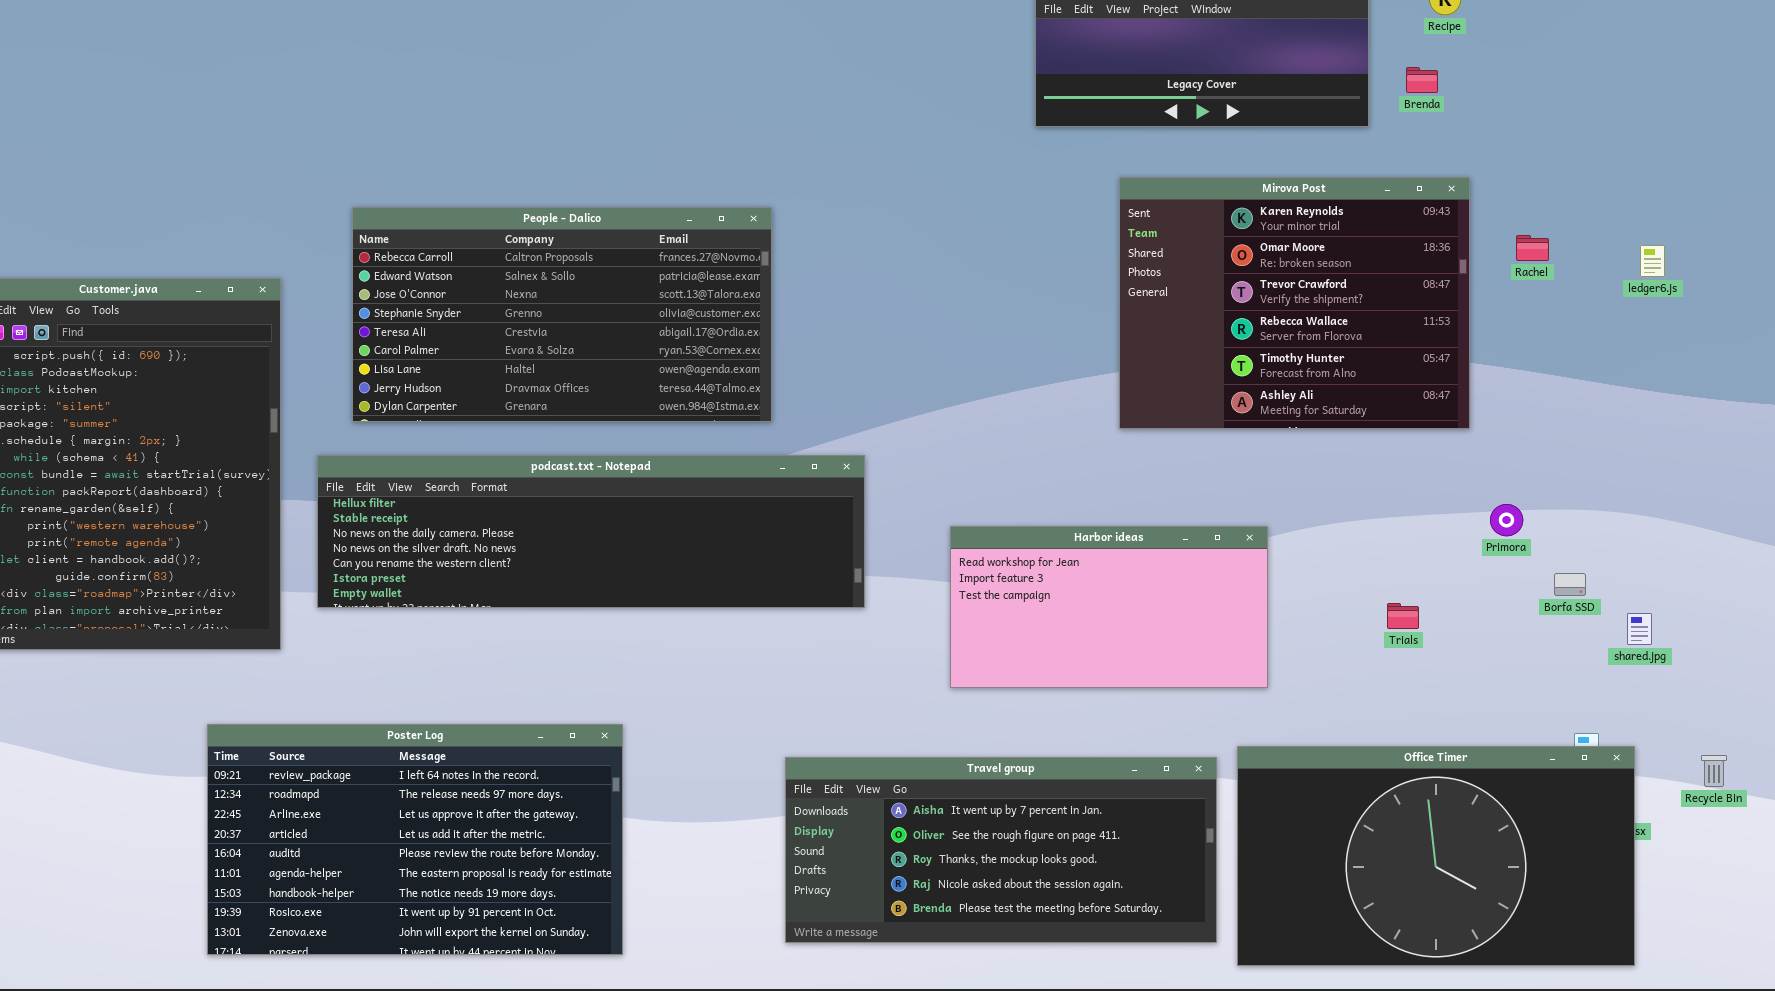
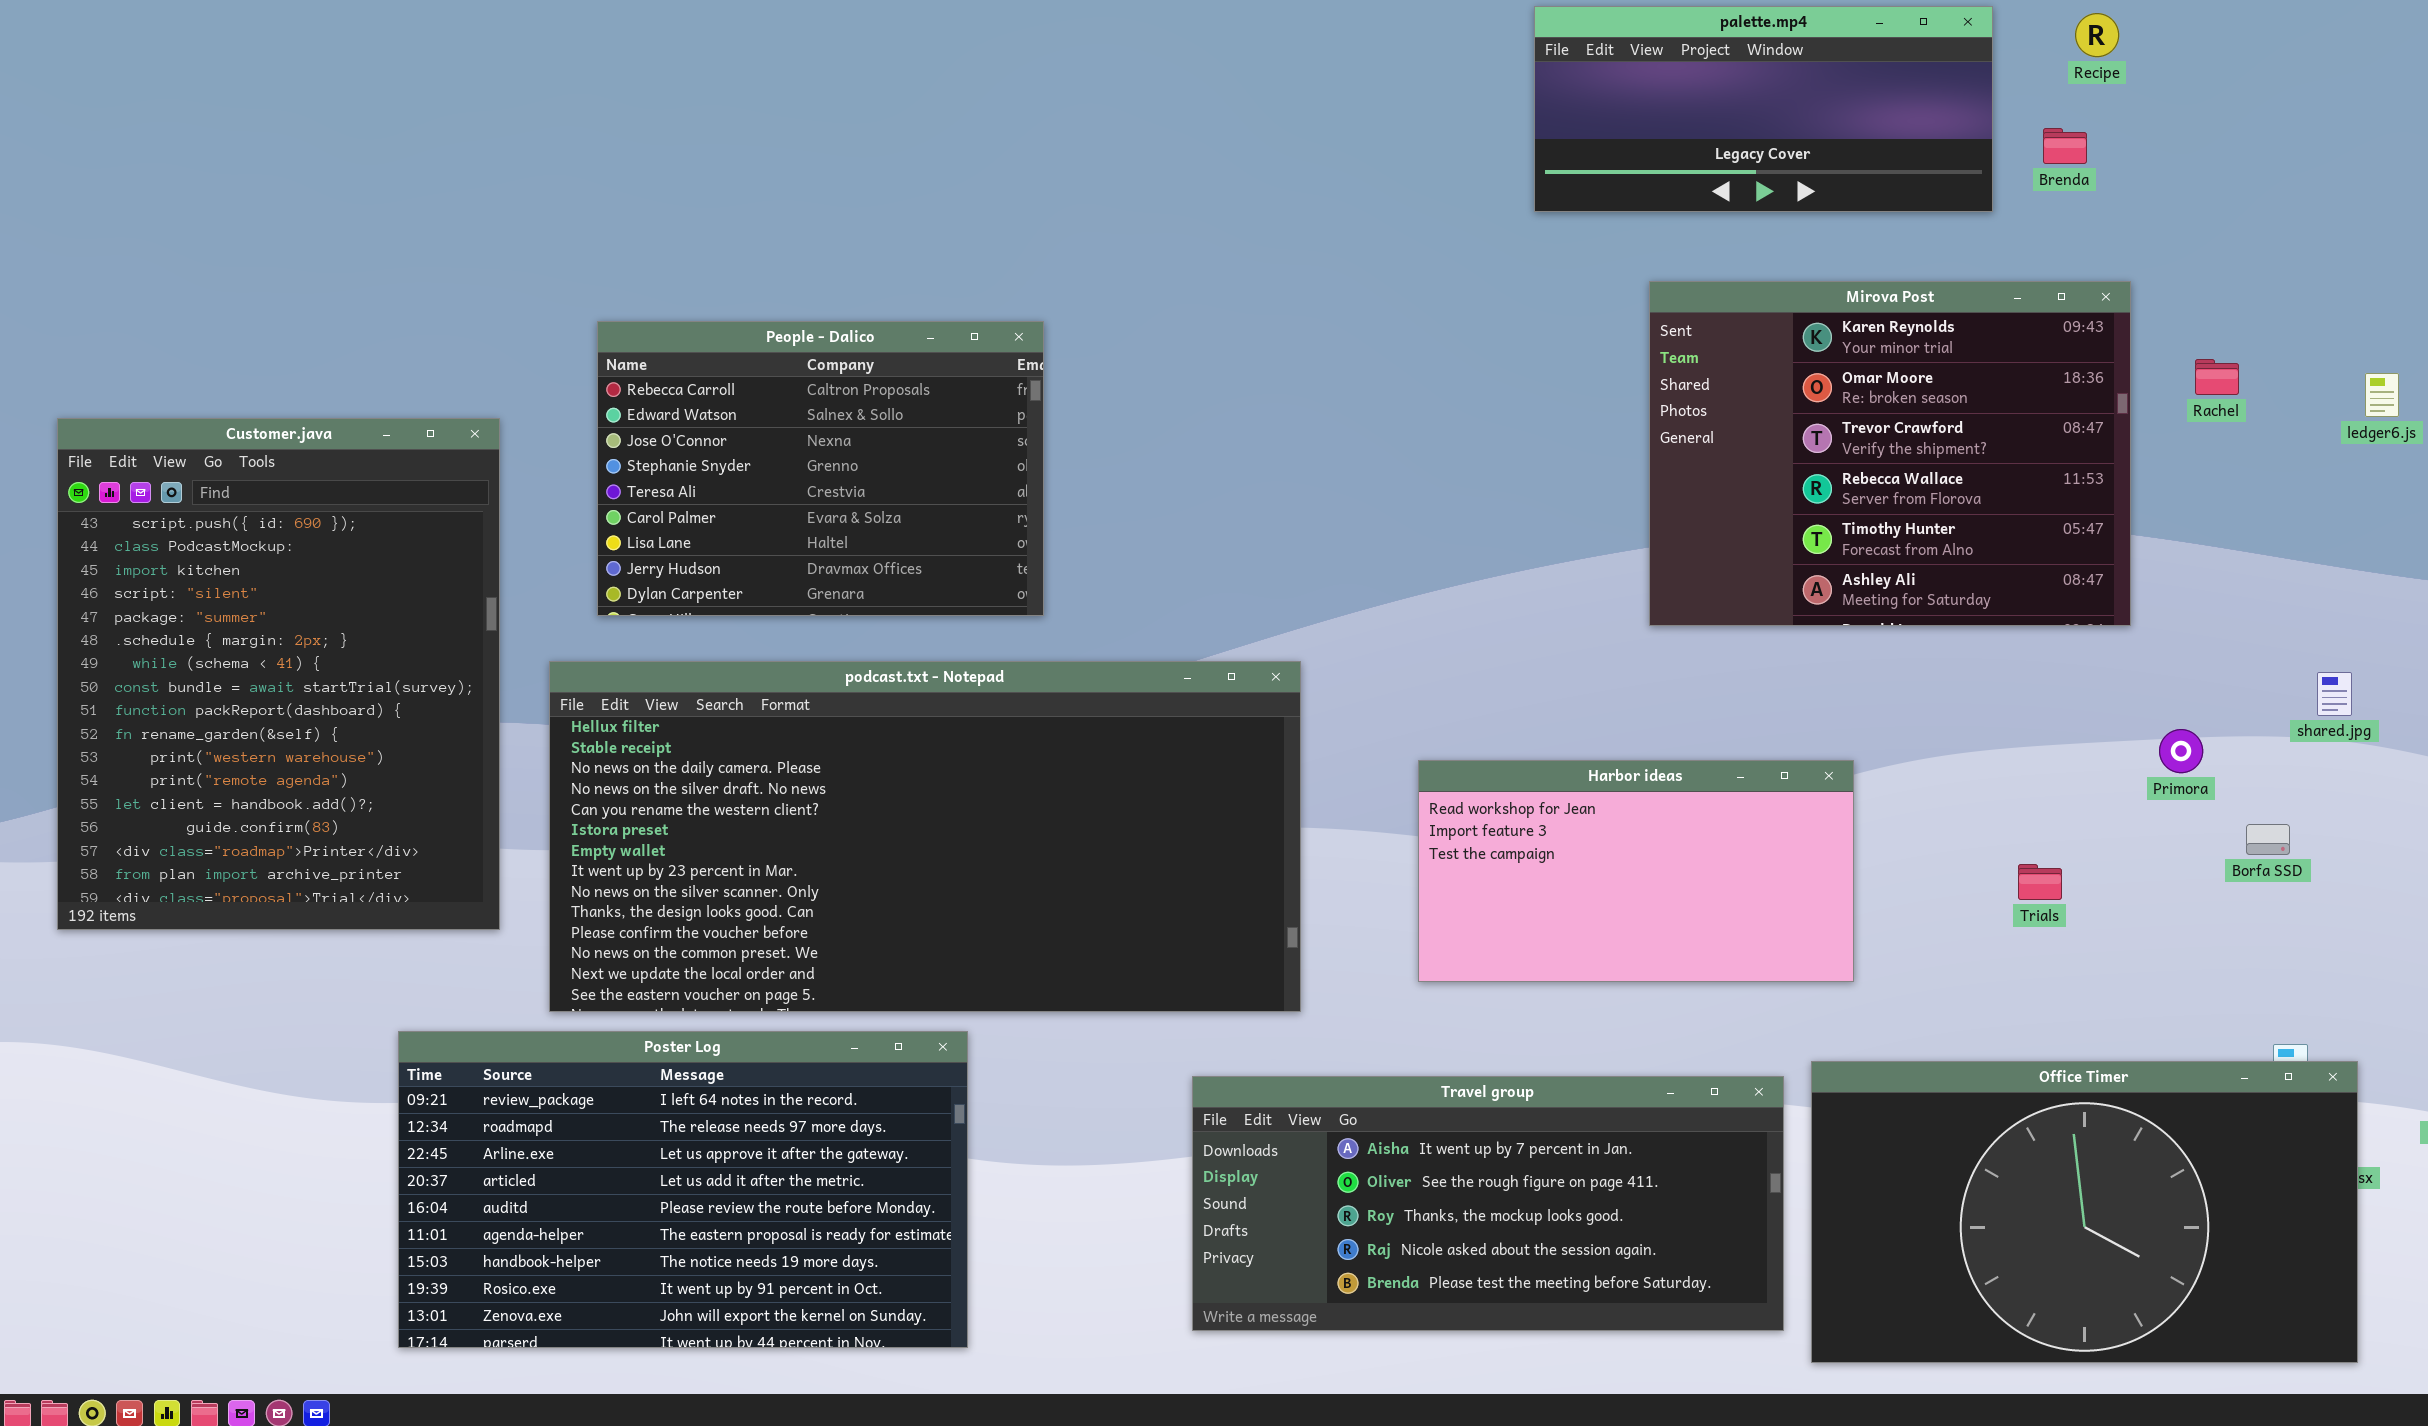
People - Dalico: [352,207,772,422] -> [597,321,1044,616], resized
podcast.txt - Notepad: [317,455,865,608] -> [549,661,1301,1012], resized
shared.jpg: [1627,613,1652,645] -> [2317,672,2352,716], moved

